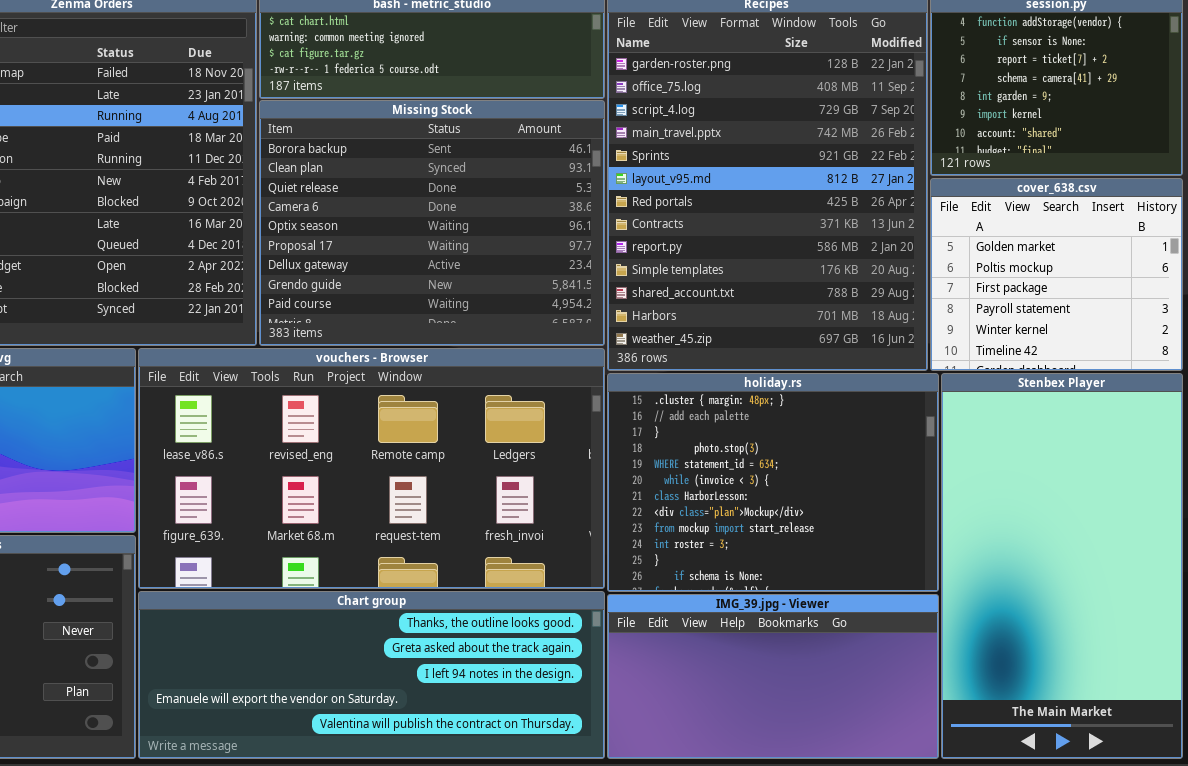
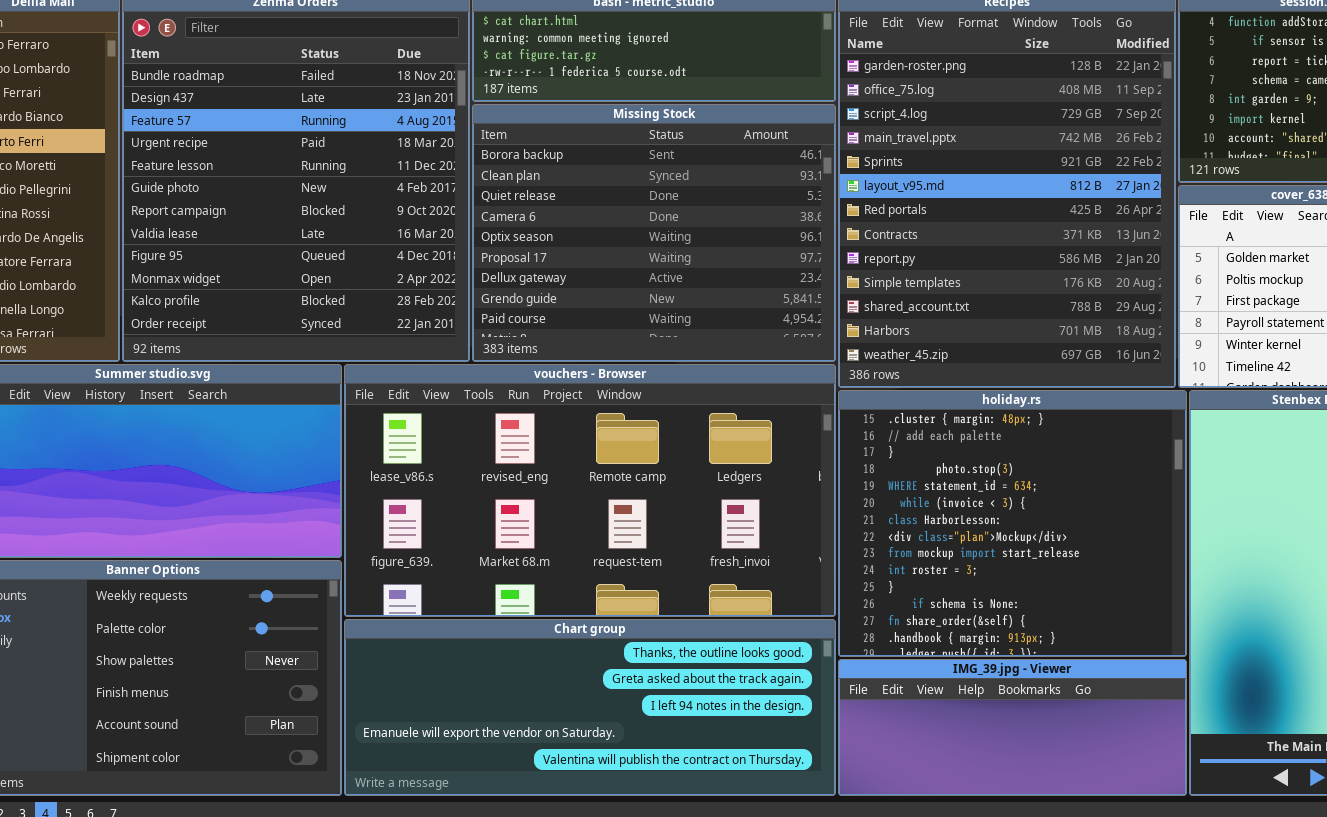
holiday.rs: [607,373,939,592] -> [838,390,1187,657], resized
IMG_39.jpg - Viewer: [607,594,939,759] -> [838,659,1187,796], resized

